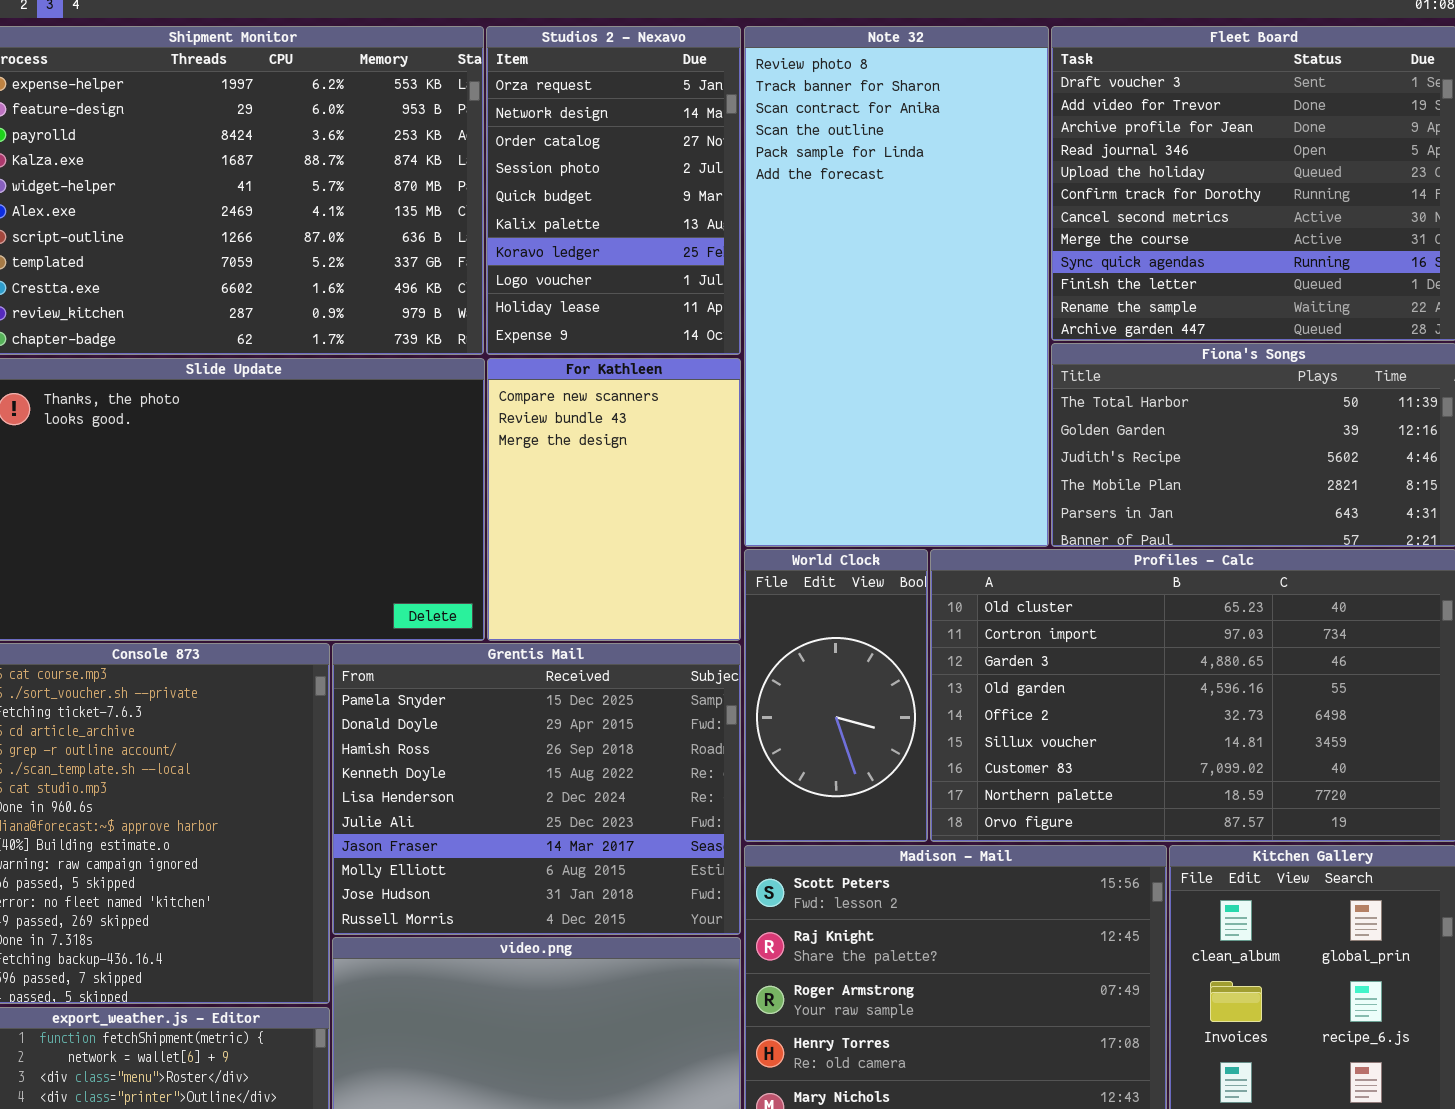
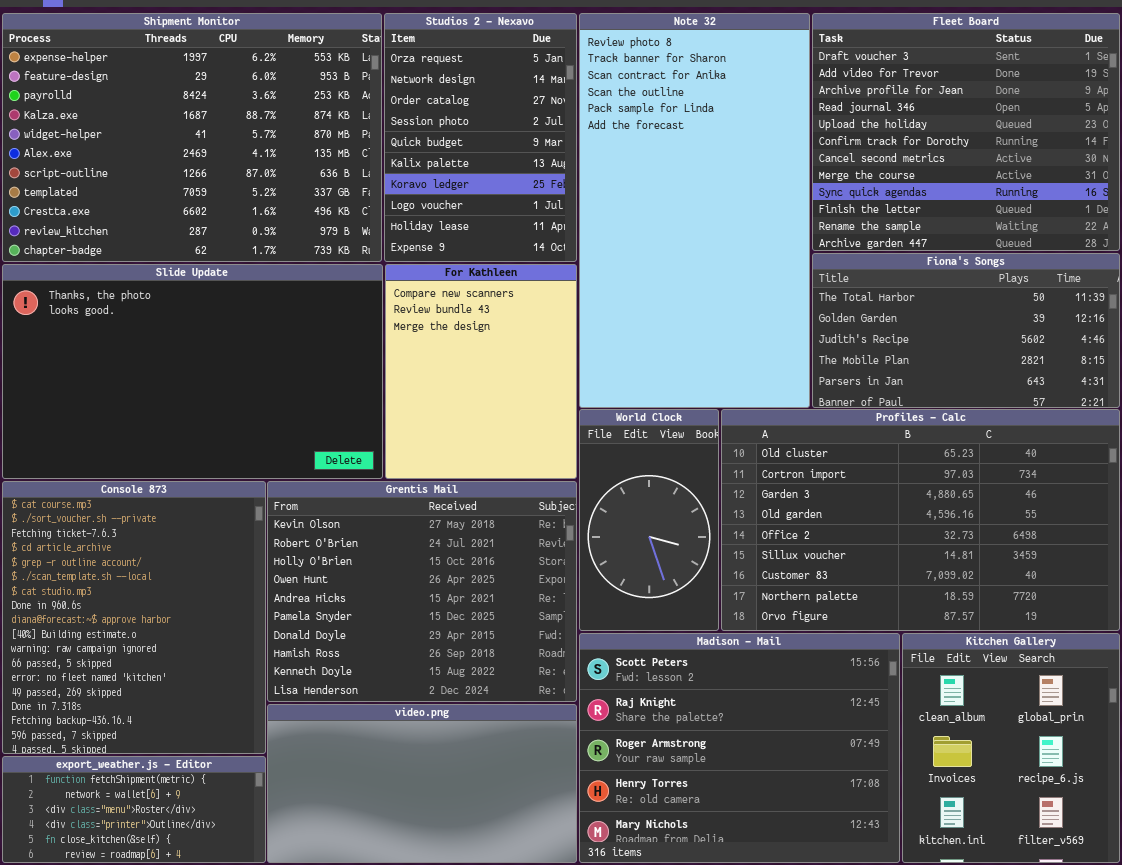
Grentis Mail: [332,643,741,935] -> [267,481,577,702], scrolled up 5 rows

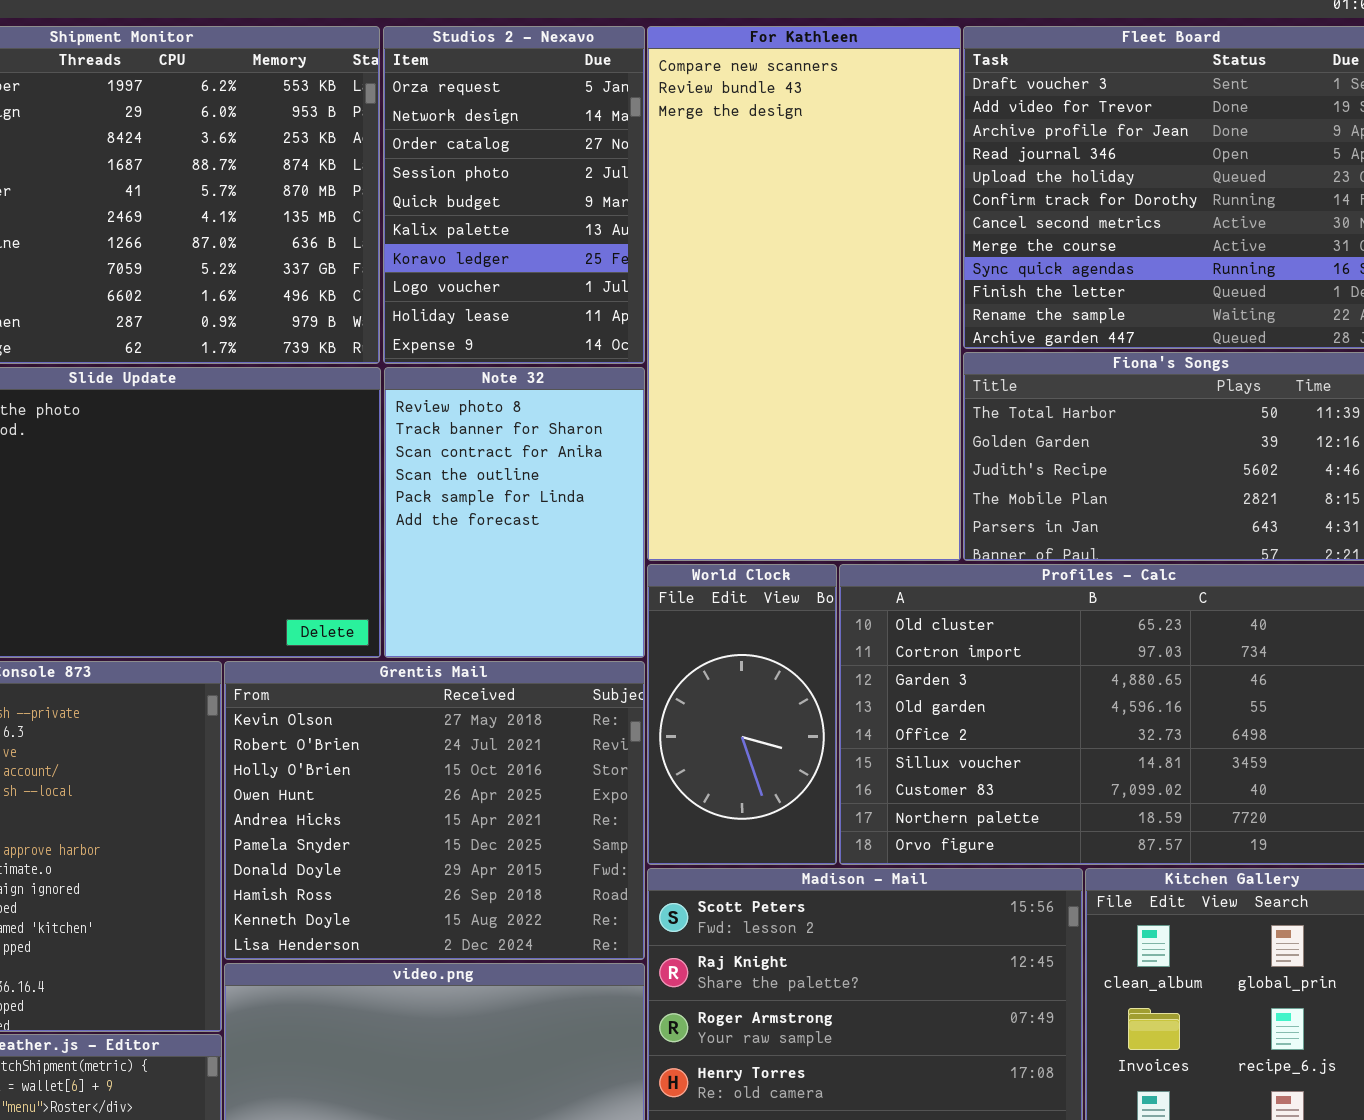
Note 32: [579,13,810,408] -> [384,367,645,658], moved, resized
For Kathleen: [385,264,577,479] -> [647,26,961,561], moved, resized

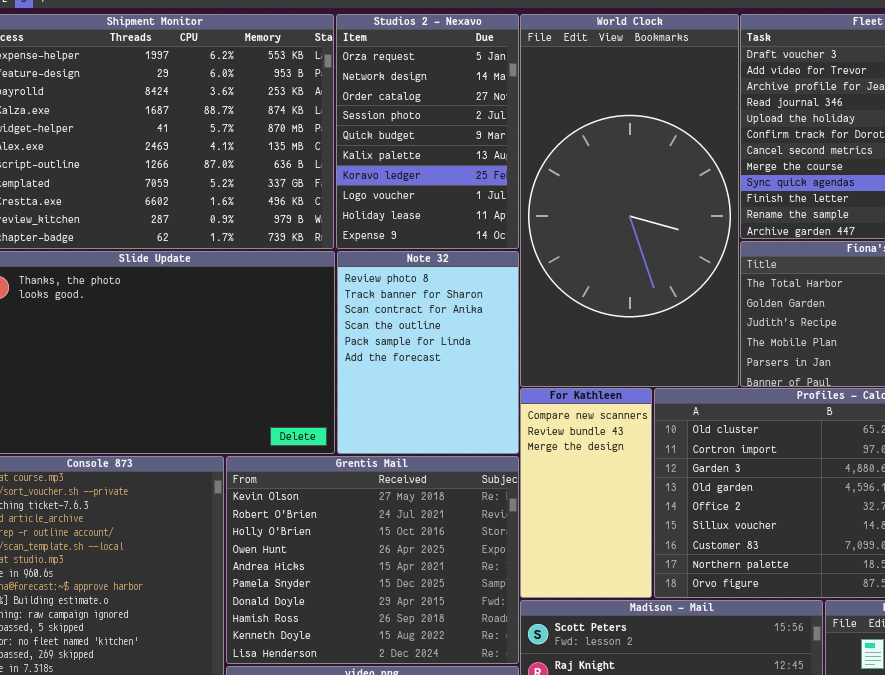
For Kathleen: [647,26,961,561] -> [520,388,652,598], moved, resized
World Clock: [647,564,837,865] -> [520,14,739,387], moved, resized

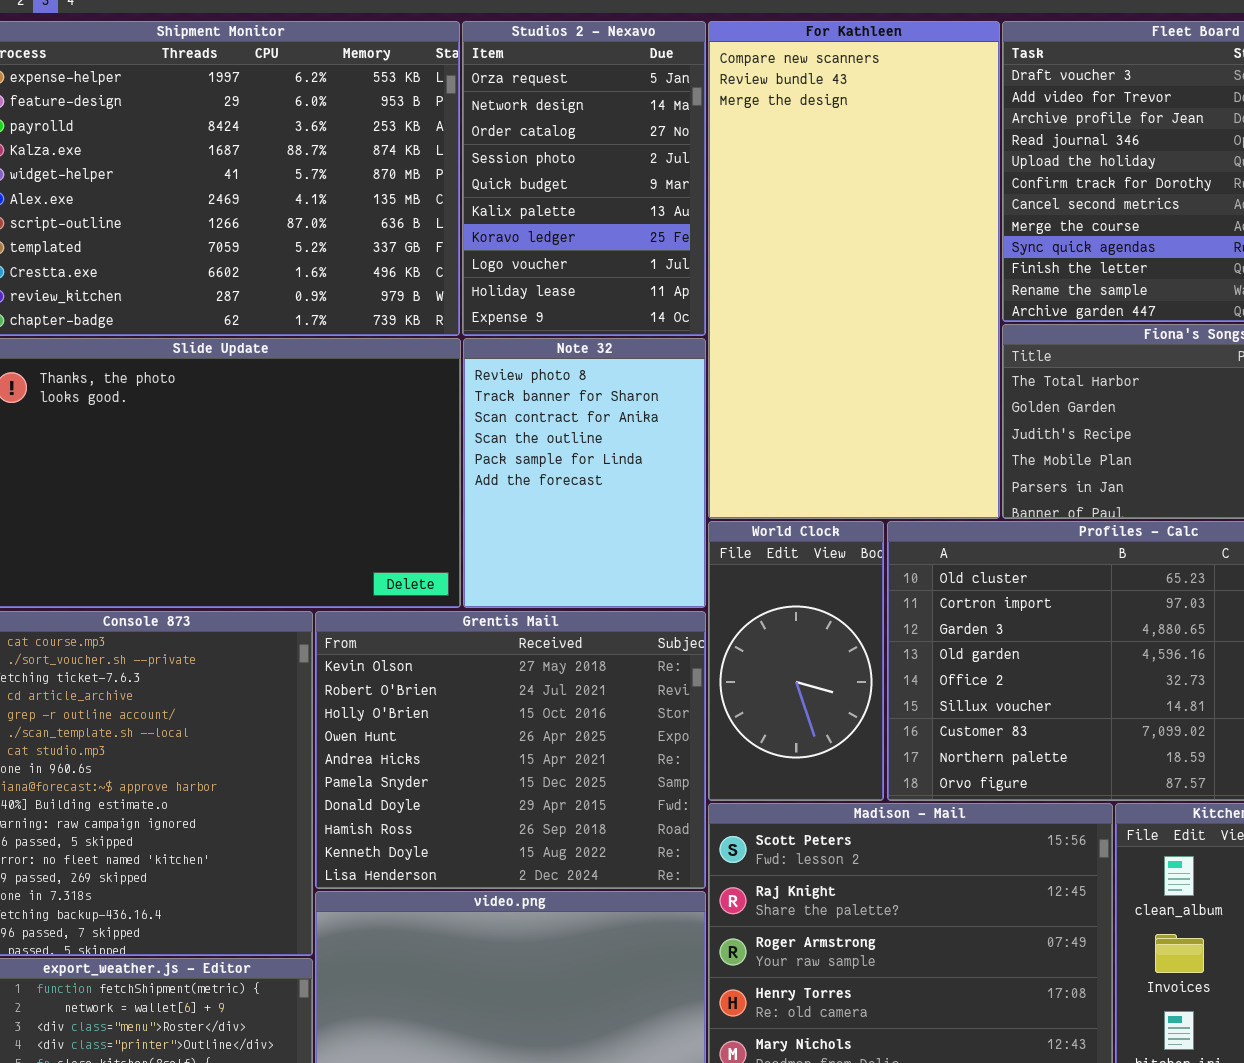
World Clock: [520,14,739,387] -> [708,521,884,801], moved, resized
For Kathleen: [520,388,652,598] -> [708,21,1000,519], moved, resized

